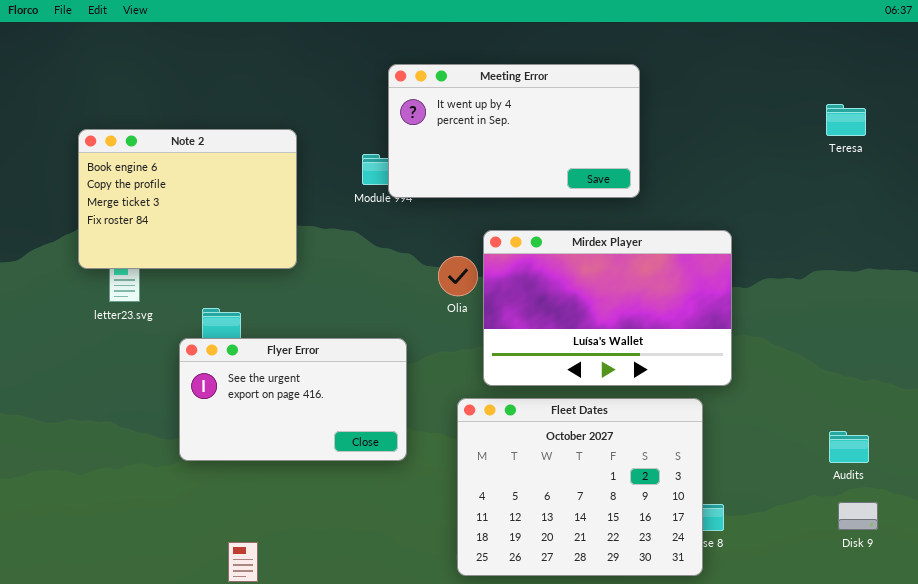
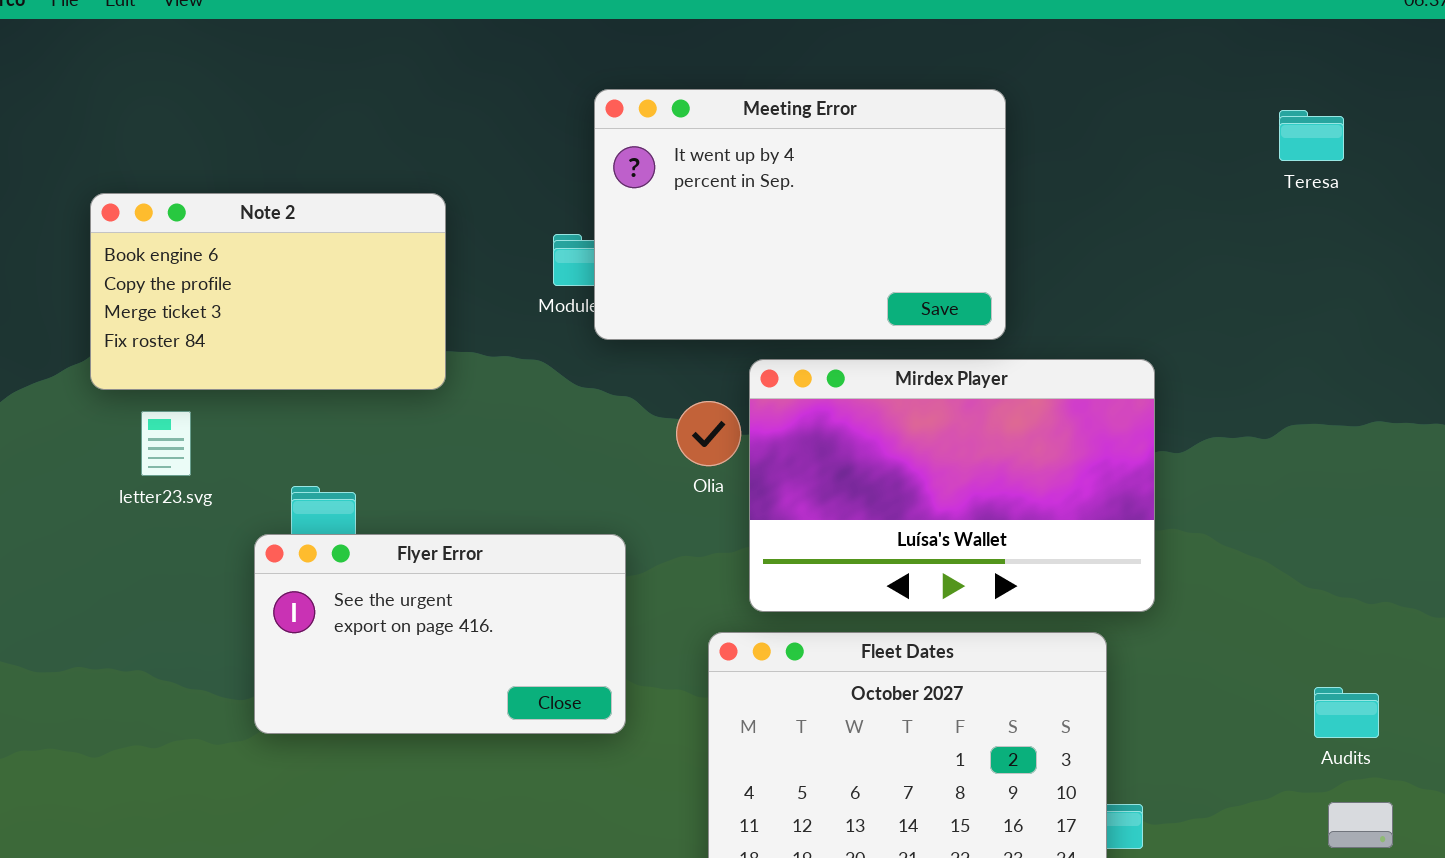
Meeting Error: [388,64,640,198] -> [594,89,1006,340], resized
Teresa: [826,104,866,136] -> [1279,110,1344,161], moved
Note 2: [78,129,297,269] -> [90,193,446,390], resized

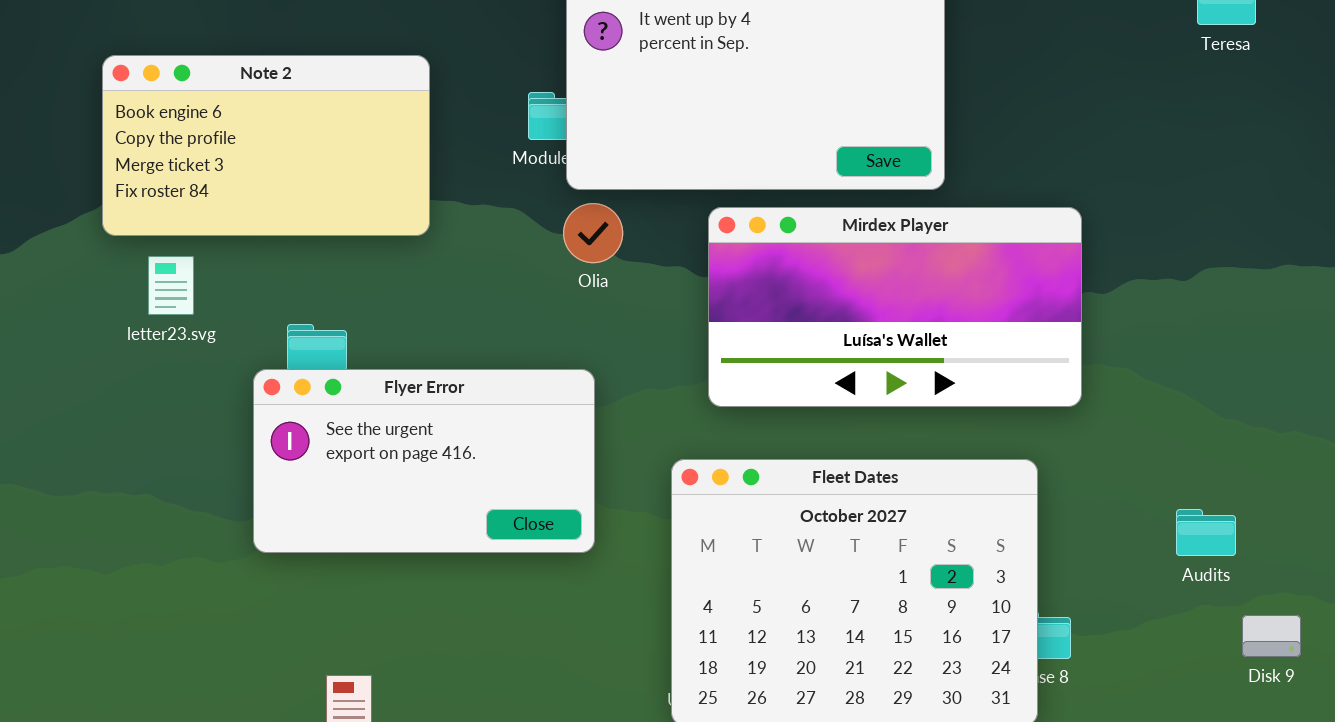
Mirdex Player: [749,359,1155,612] -> [708,207,1082,407], resized
Olia: [676,401,741,466] -> [563,203,623,263], moved
Audits: [1314,687,1379,738] -> [1176,509,1236,556], moved

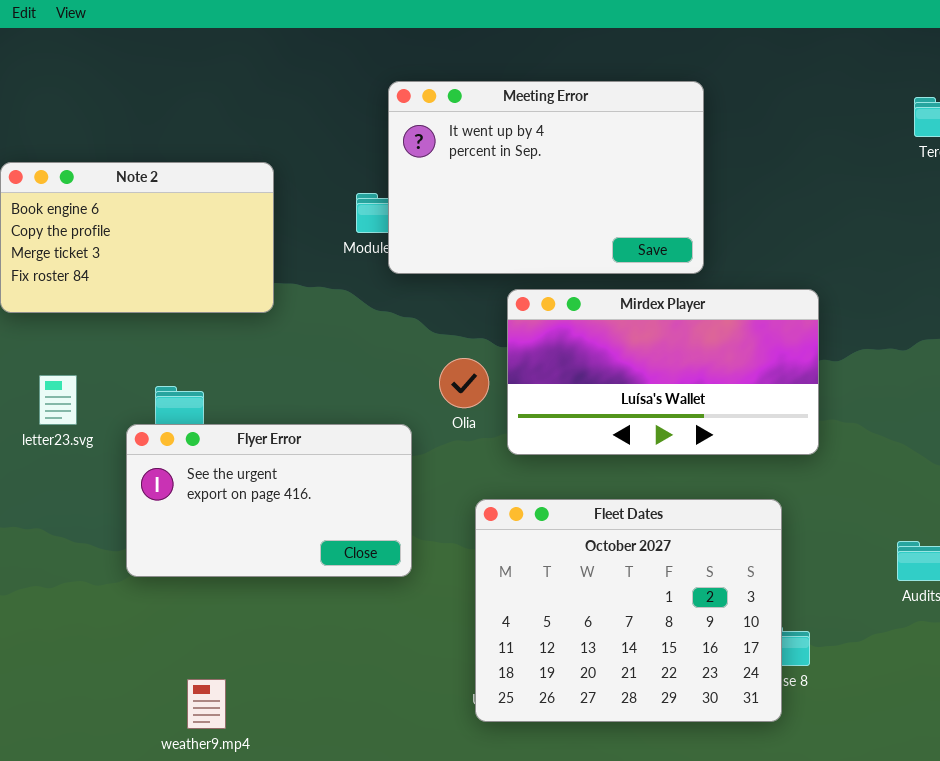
Olia: [563,203,623,263] -> [439,358,489,408], moved
letter23.svg: [148,256,194,315] -> [39,375,77,425], moved

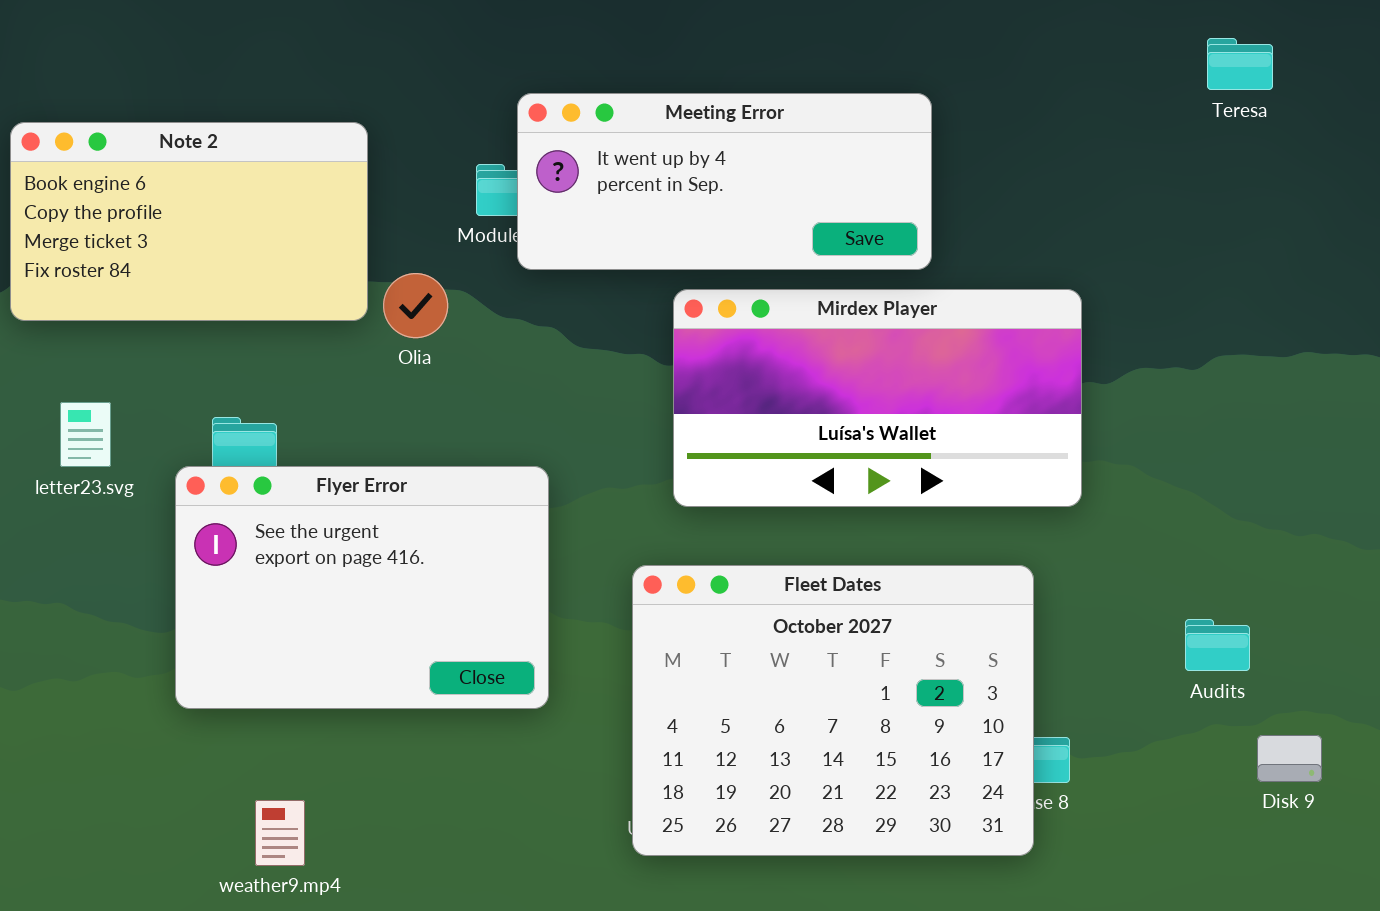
Meeting Error: [388,81,704,274] -> [517,93,932,270], resized
Olia: [439,358,489,408] -> [383,273,448,338], moved
Flyer Error: [126,424,412,577] -> [175,466,549,709], resized

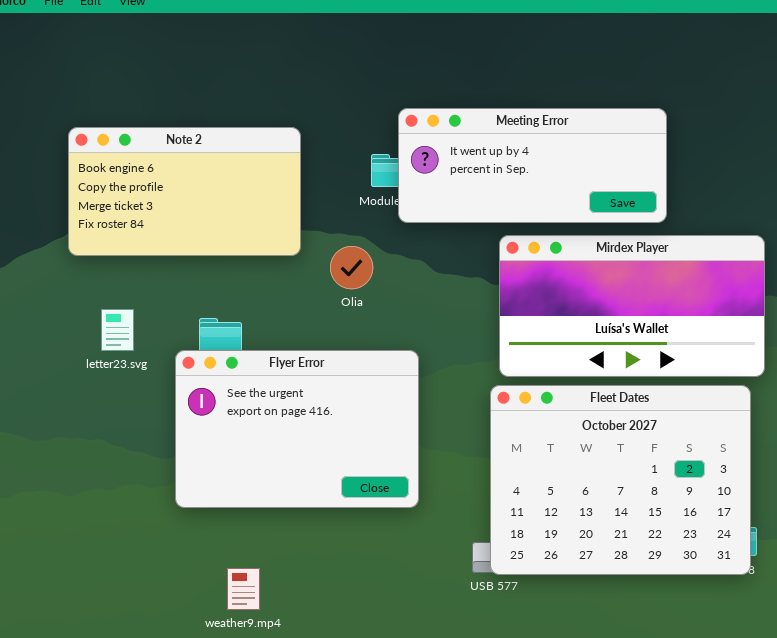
Olia: [383,273,448,338] -> [330,246,373,289], moved
Fleet Dates: [632,565,1034,856] -> [490,385,751,575], moved

